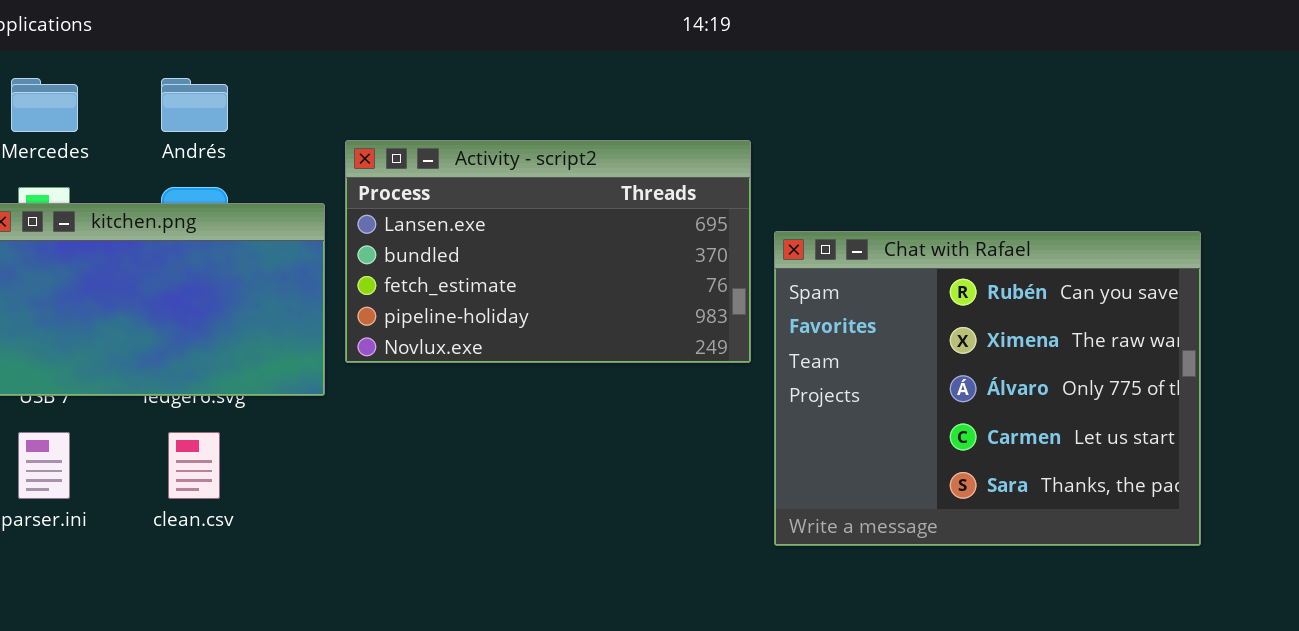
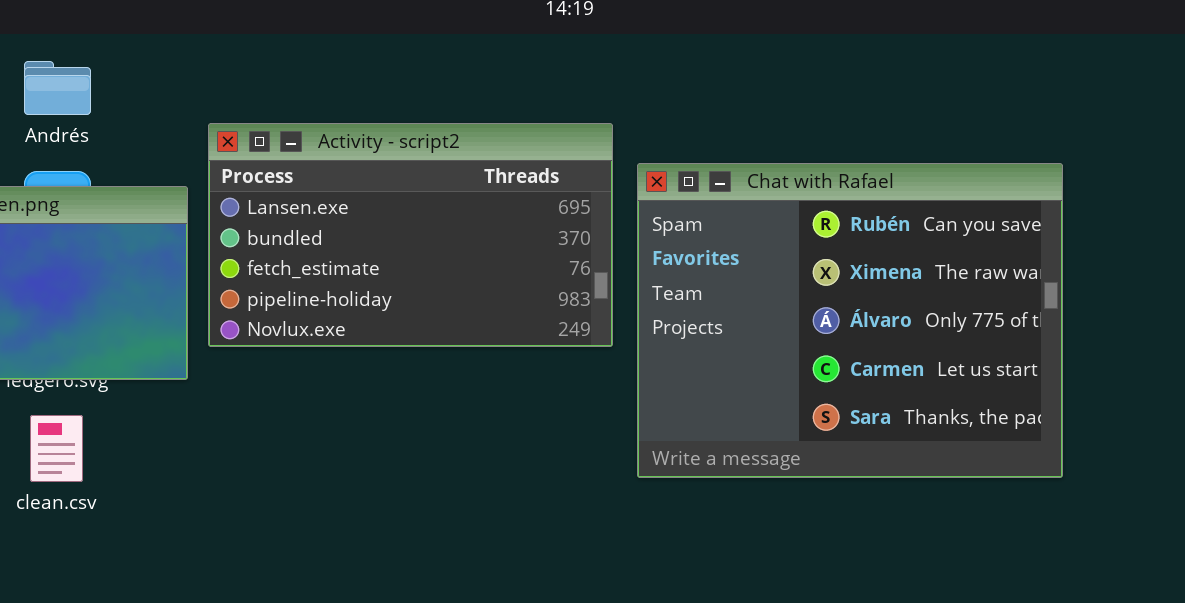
Chat with Rafael: [774,231,1201,546] -> [637,163,1063,478], moved

